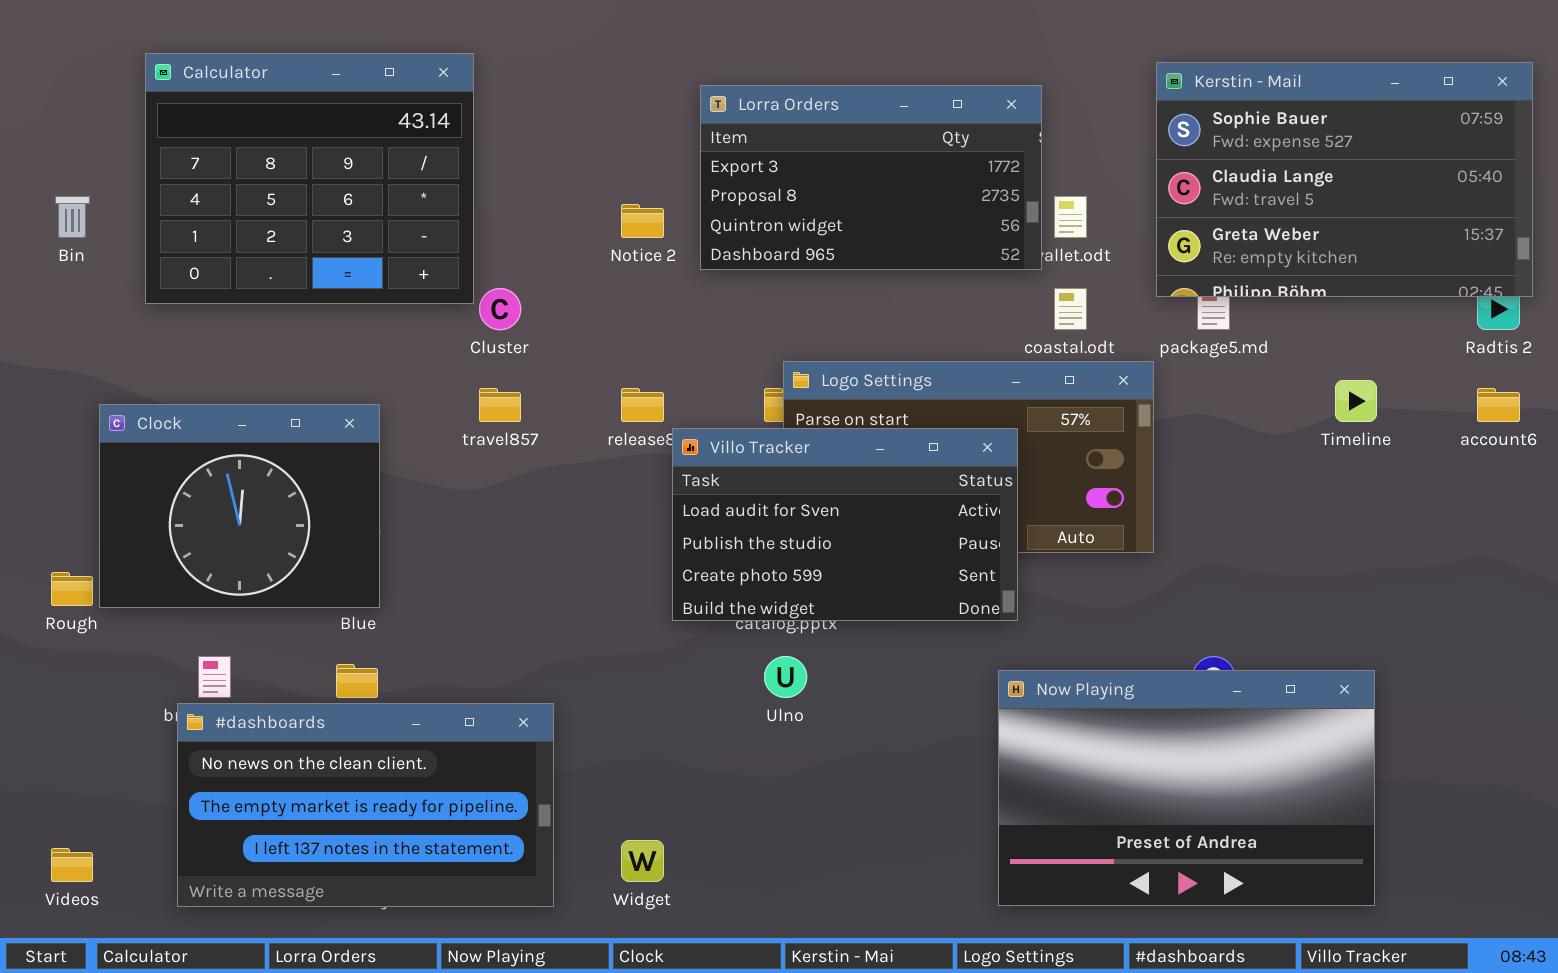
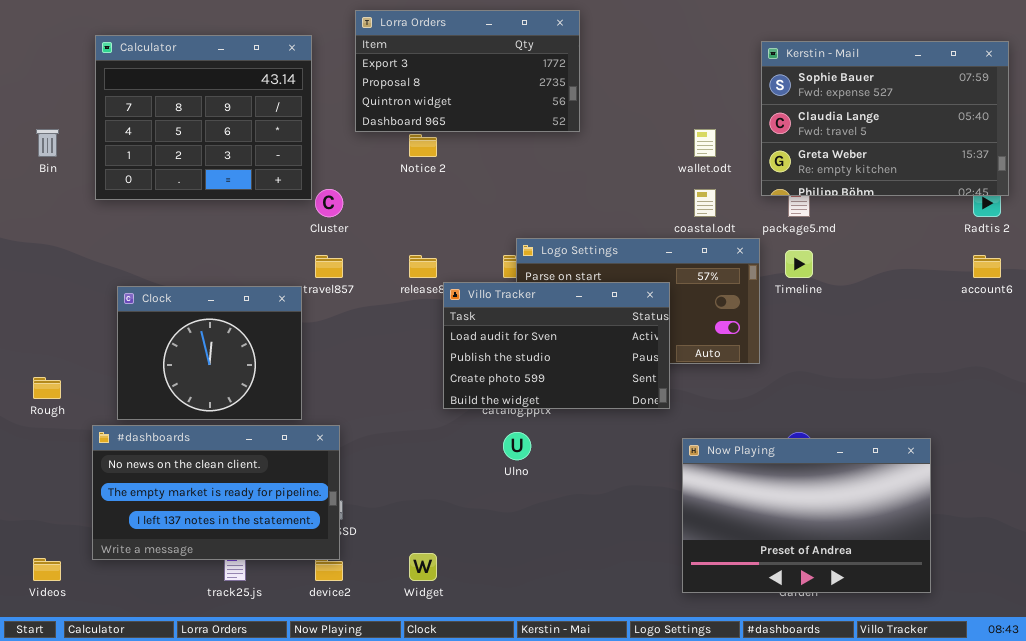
Lorra Orders: [700,85,1042,270] -> [355,10,580,132], moved
Timeline: [1335,380,1377,422] -> [785,250,813,278], moved
Clock: [99,404,380,608] -> [117,286,302,420], moved
Now Playing: [998,670,1375,906] -> [682,438,931,593], moved
#dashboards: [177,703,554,907] -> [92,425,340,560], moved

